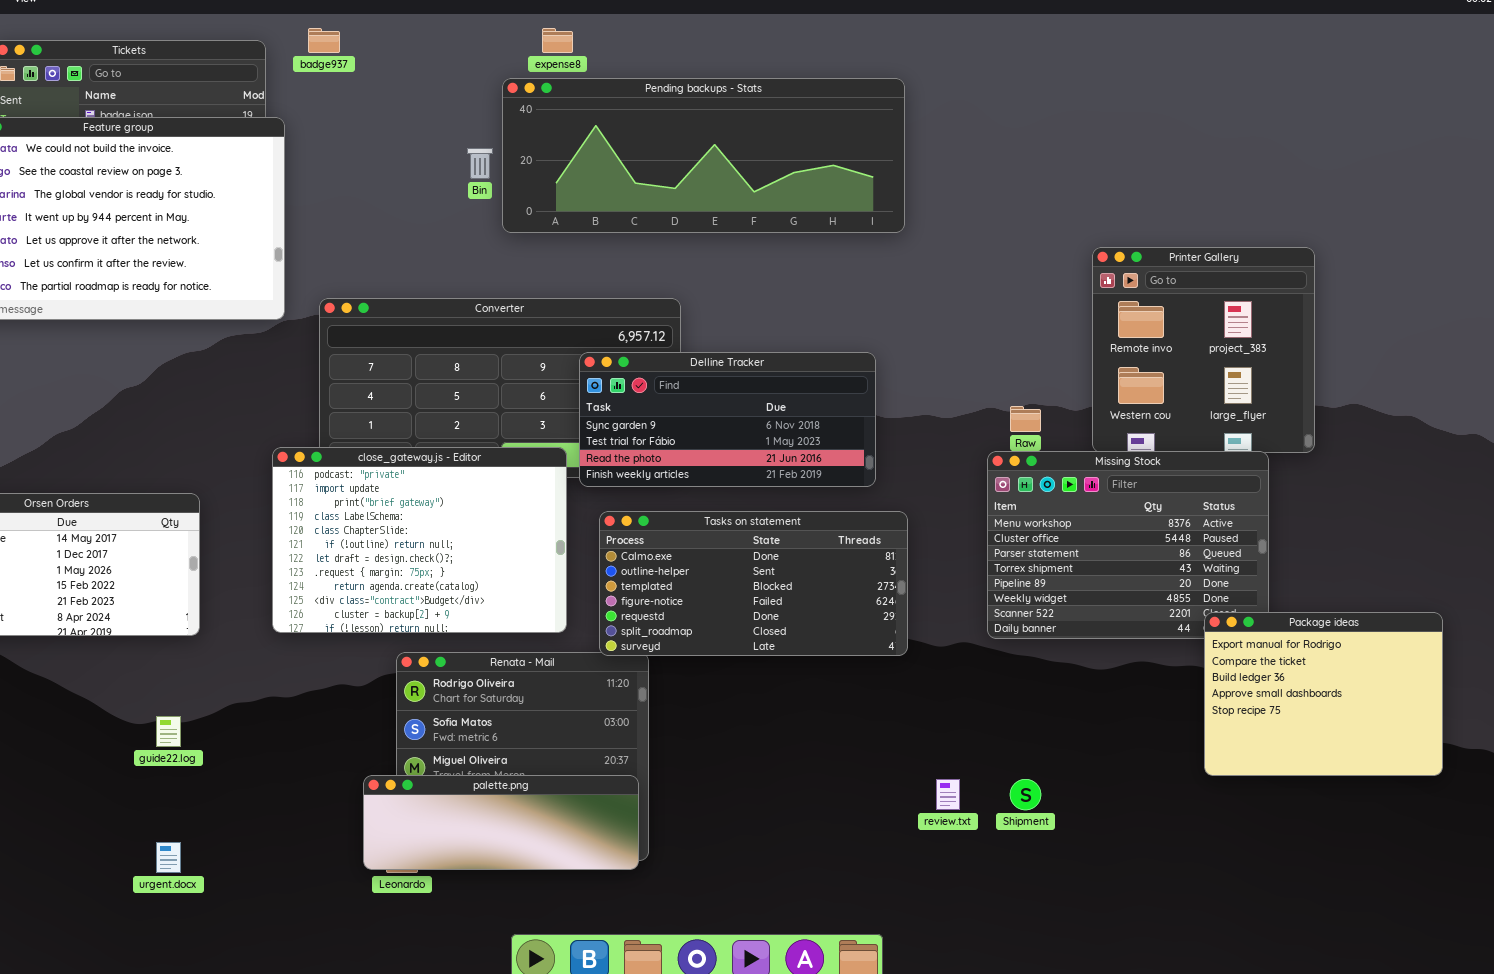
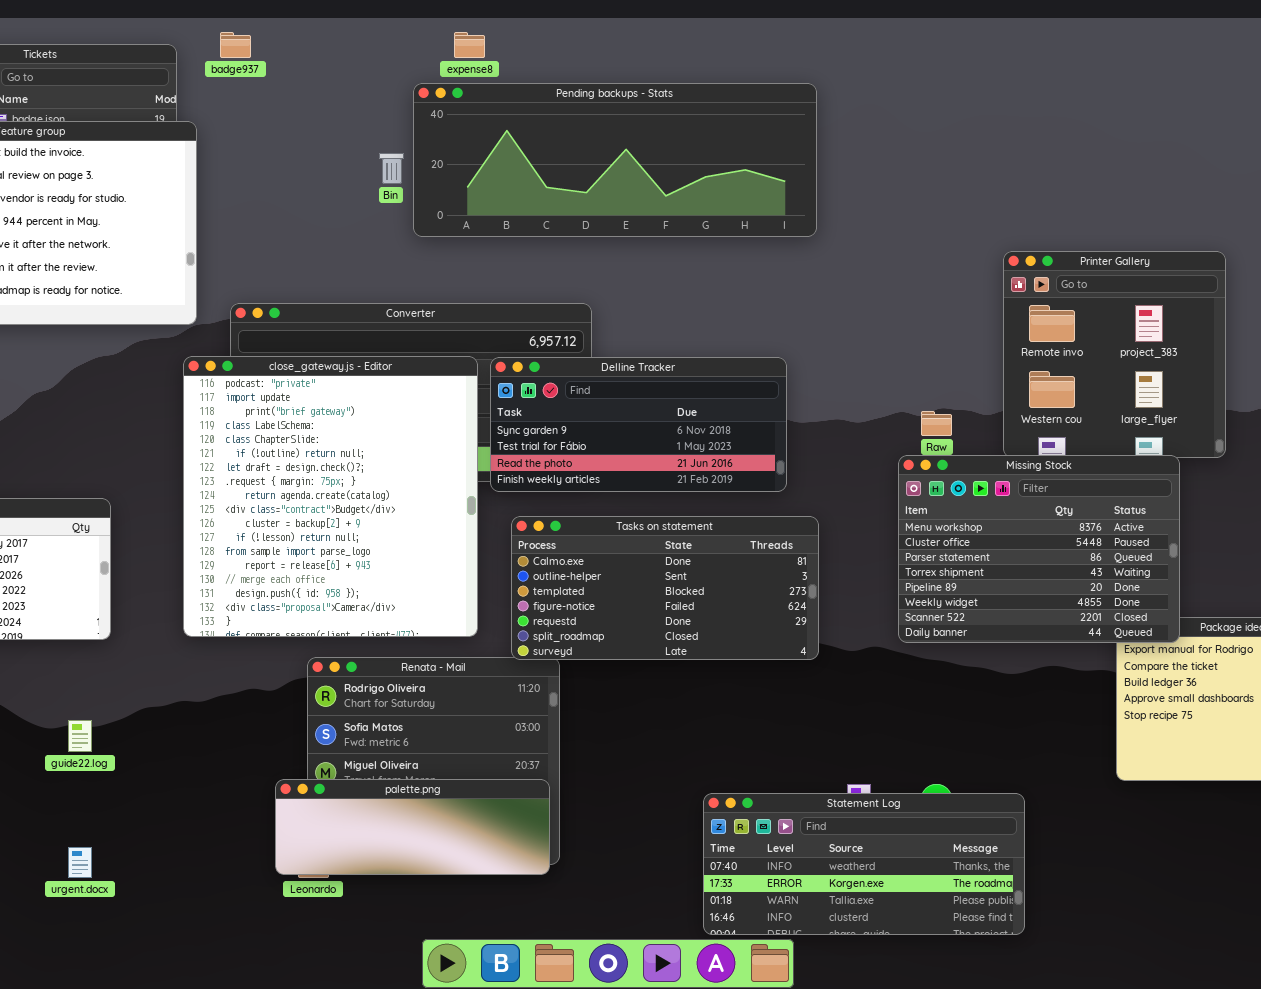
close_gateway.js - Editor: [272,447,567,633] -> [183,356,478,637], resized
Missing Stock: [987,451,1269,639] -> [898,455,1180,643], raised
Statement Log: none -> [703,793,1025,935], opened

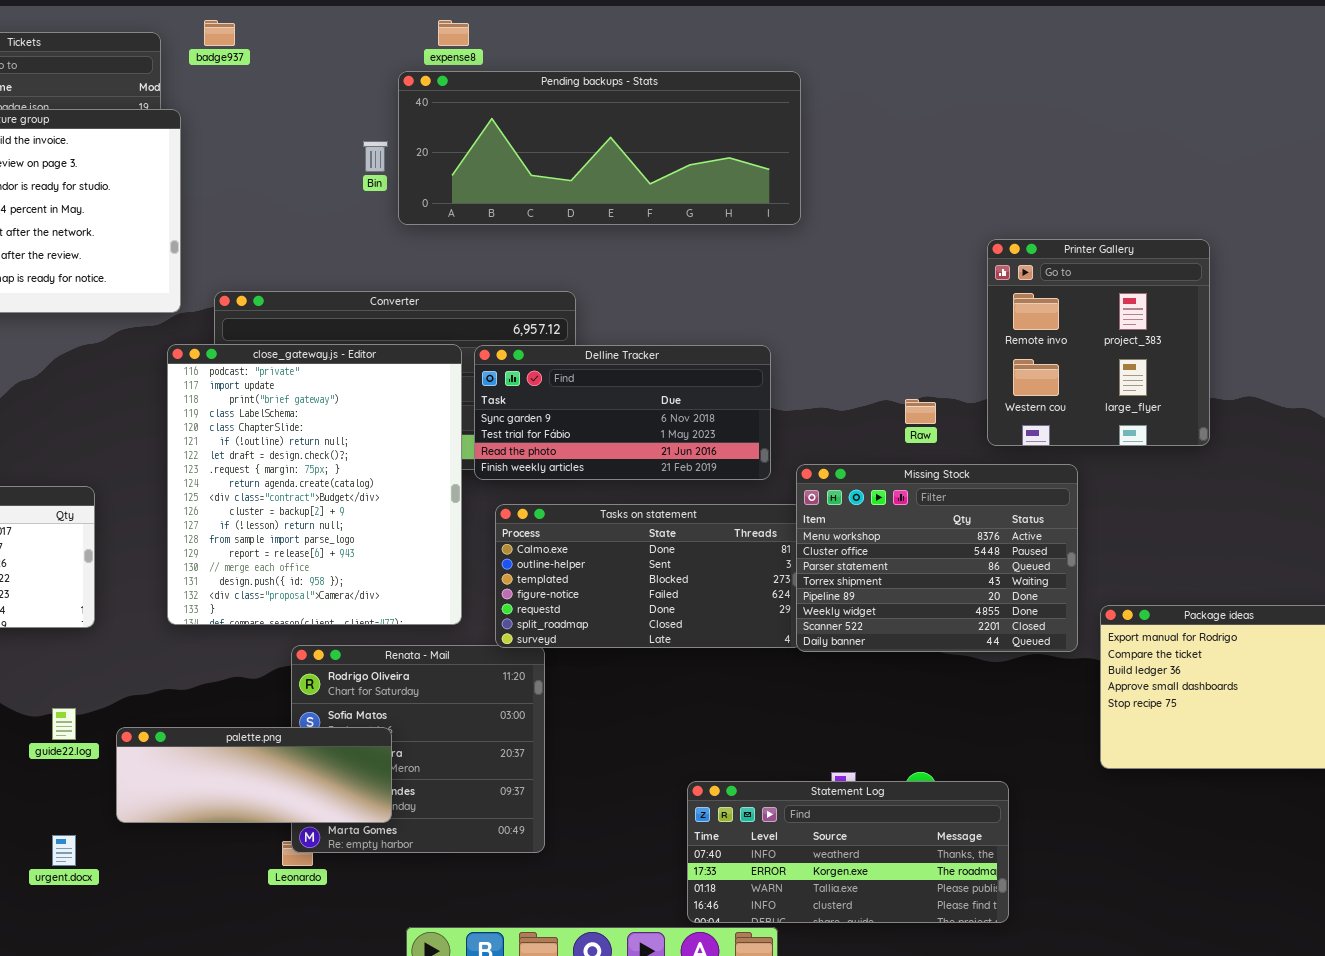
Missing Stock: [898,455,1180,643] -> [796,464,1078,652], moved
palette.png: [275,779,550,875] -> [116,727,392,823], moved

